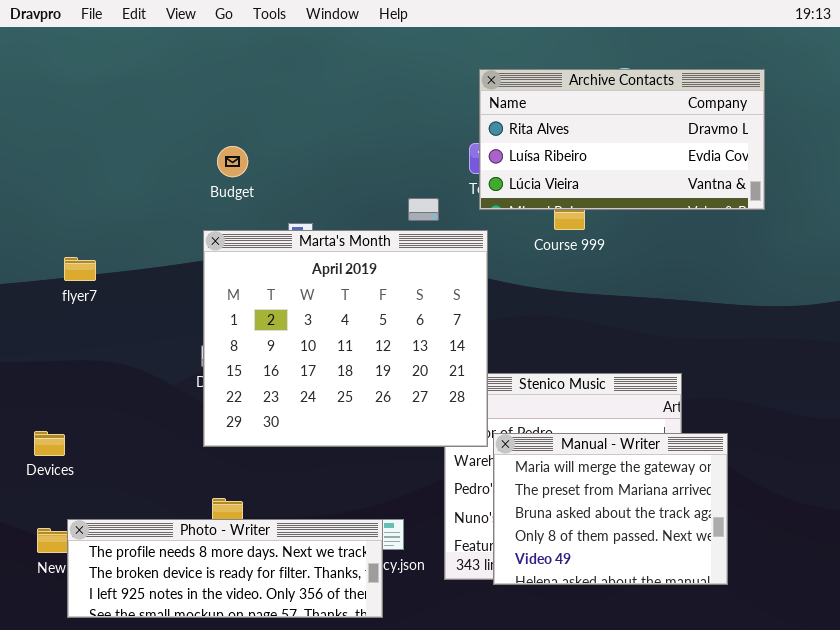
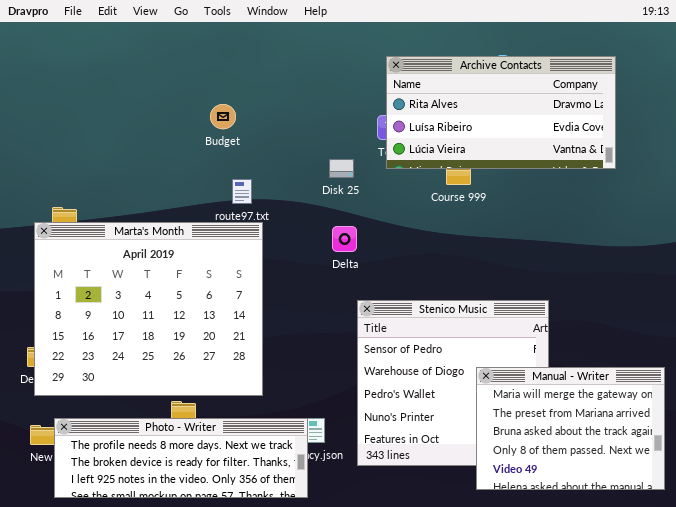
Budget: [217,146,248,177] -> [210,104,236,129], moved
Marta's Month: [203,230,488,447] -> [34,222,263,396], moved
Manual - Writer: [493,433,728,585] -> [476,367,665,490], moved

